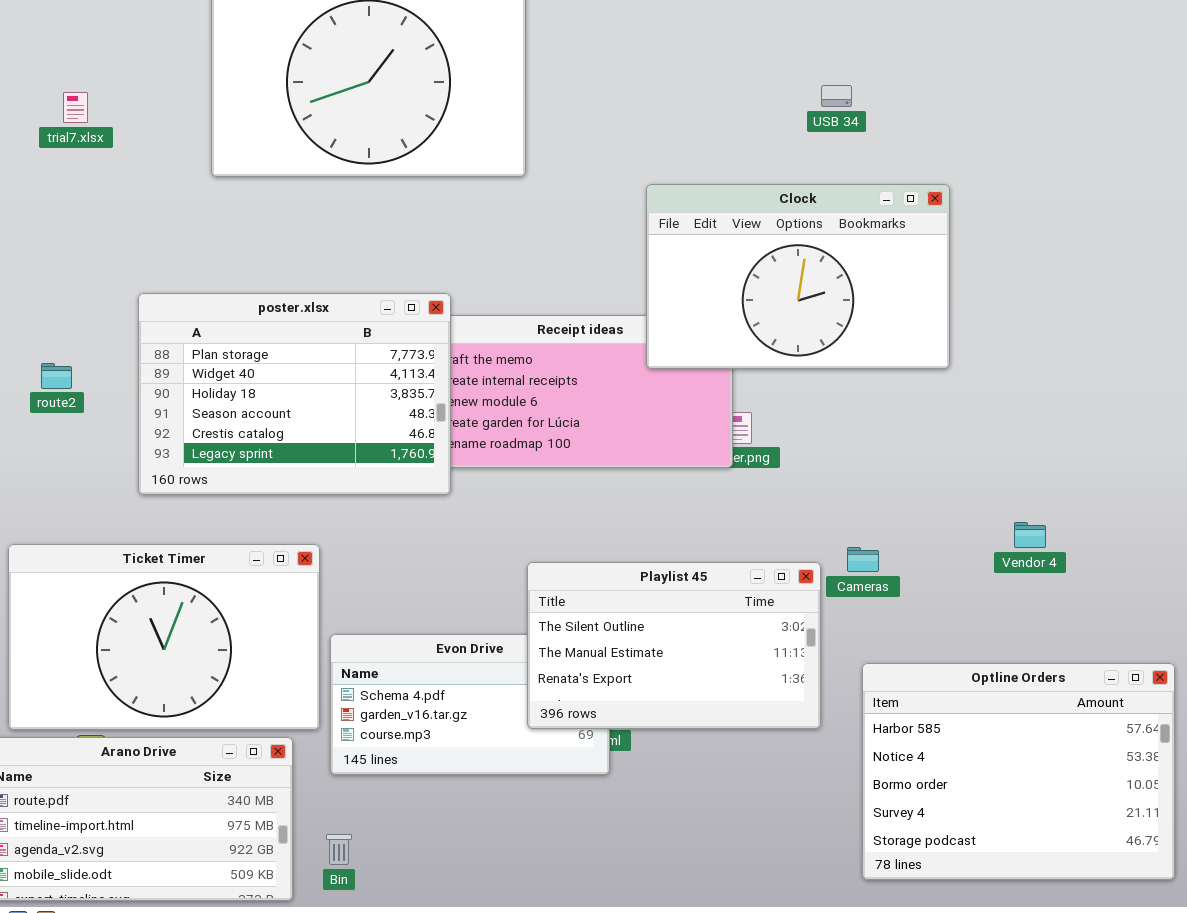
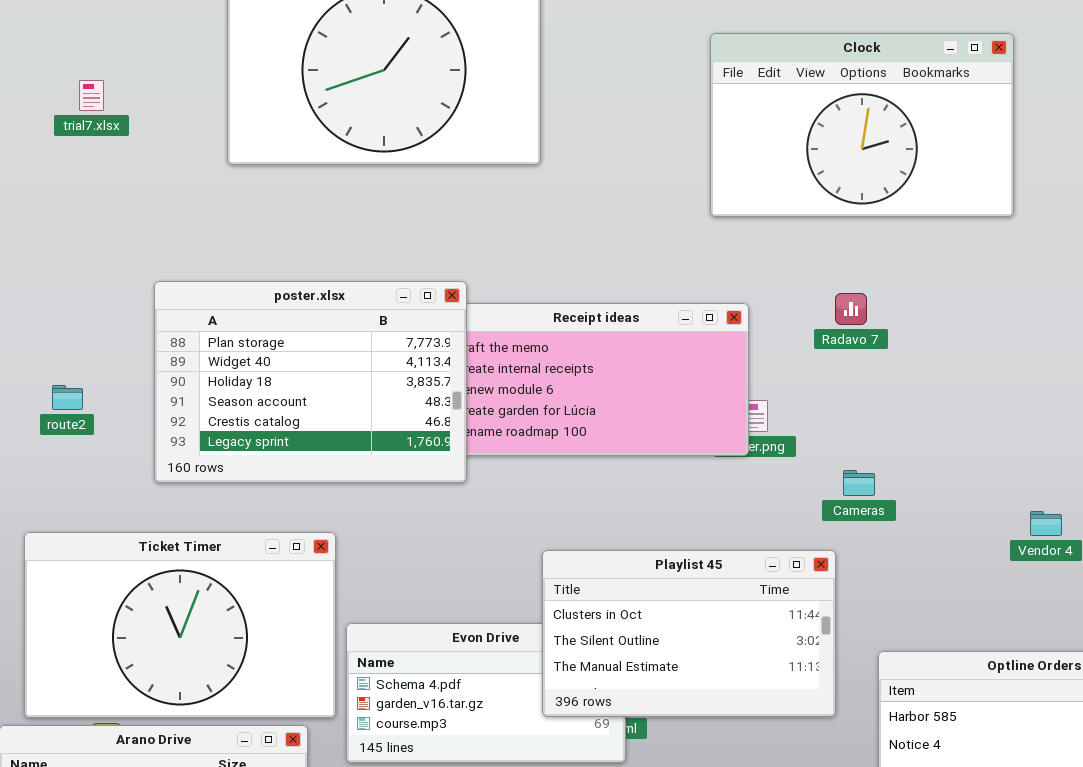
Clock: [646,184,950,369] -> [710,33,1014,217], moved
route2: [41,363,72,389] -> [52,385,83,410], moved
Cameras: [847,547,879,572] -> [843,470,875,496], moved
Playlist 45: [527,562,821,729] -> [542,550,836,717], scrolled up 1 row

